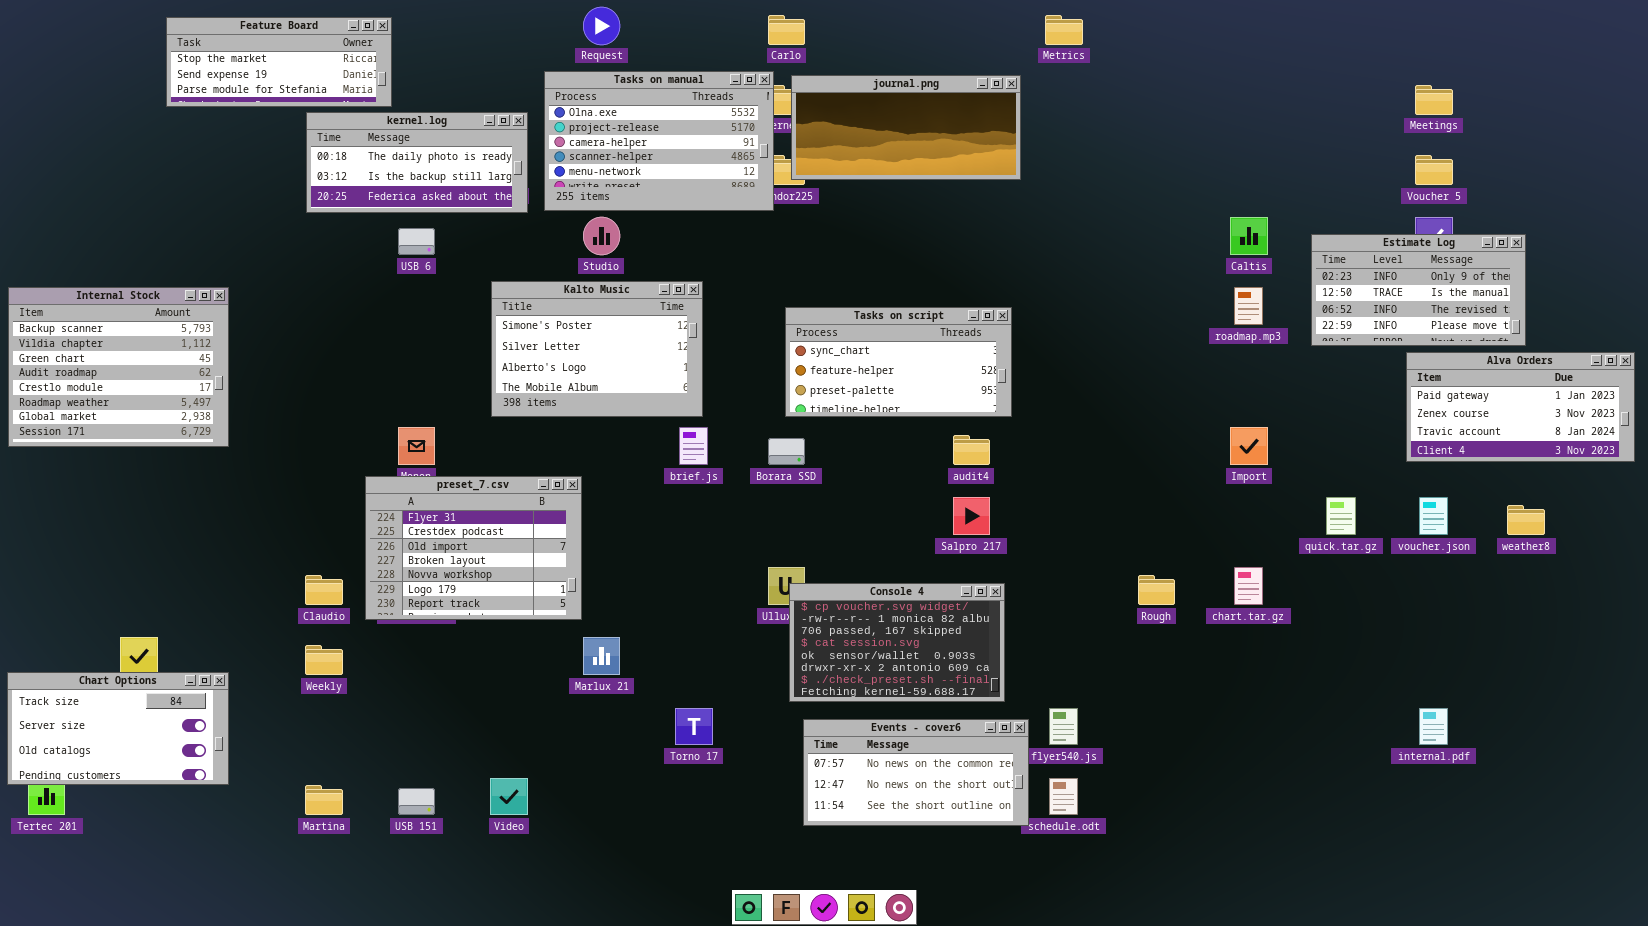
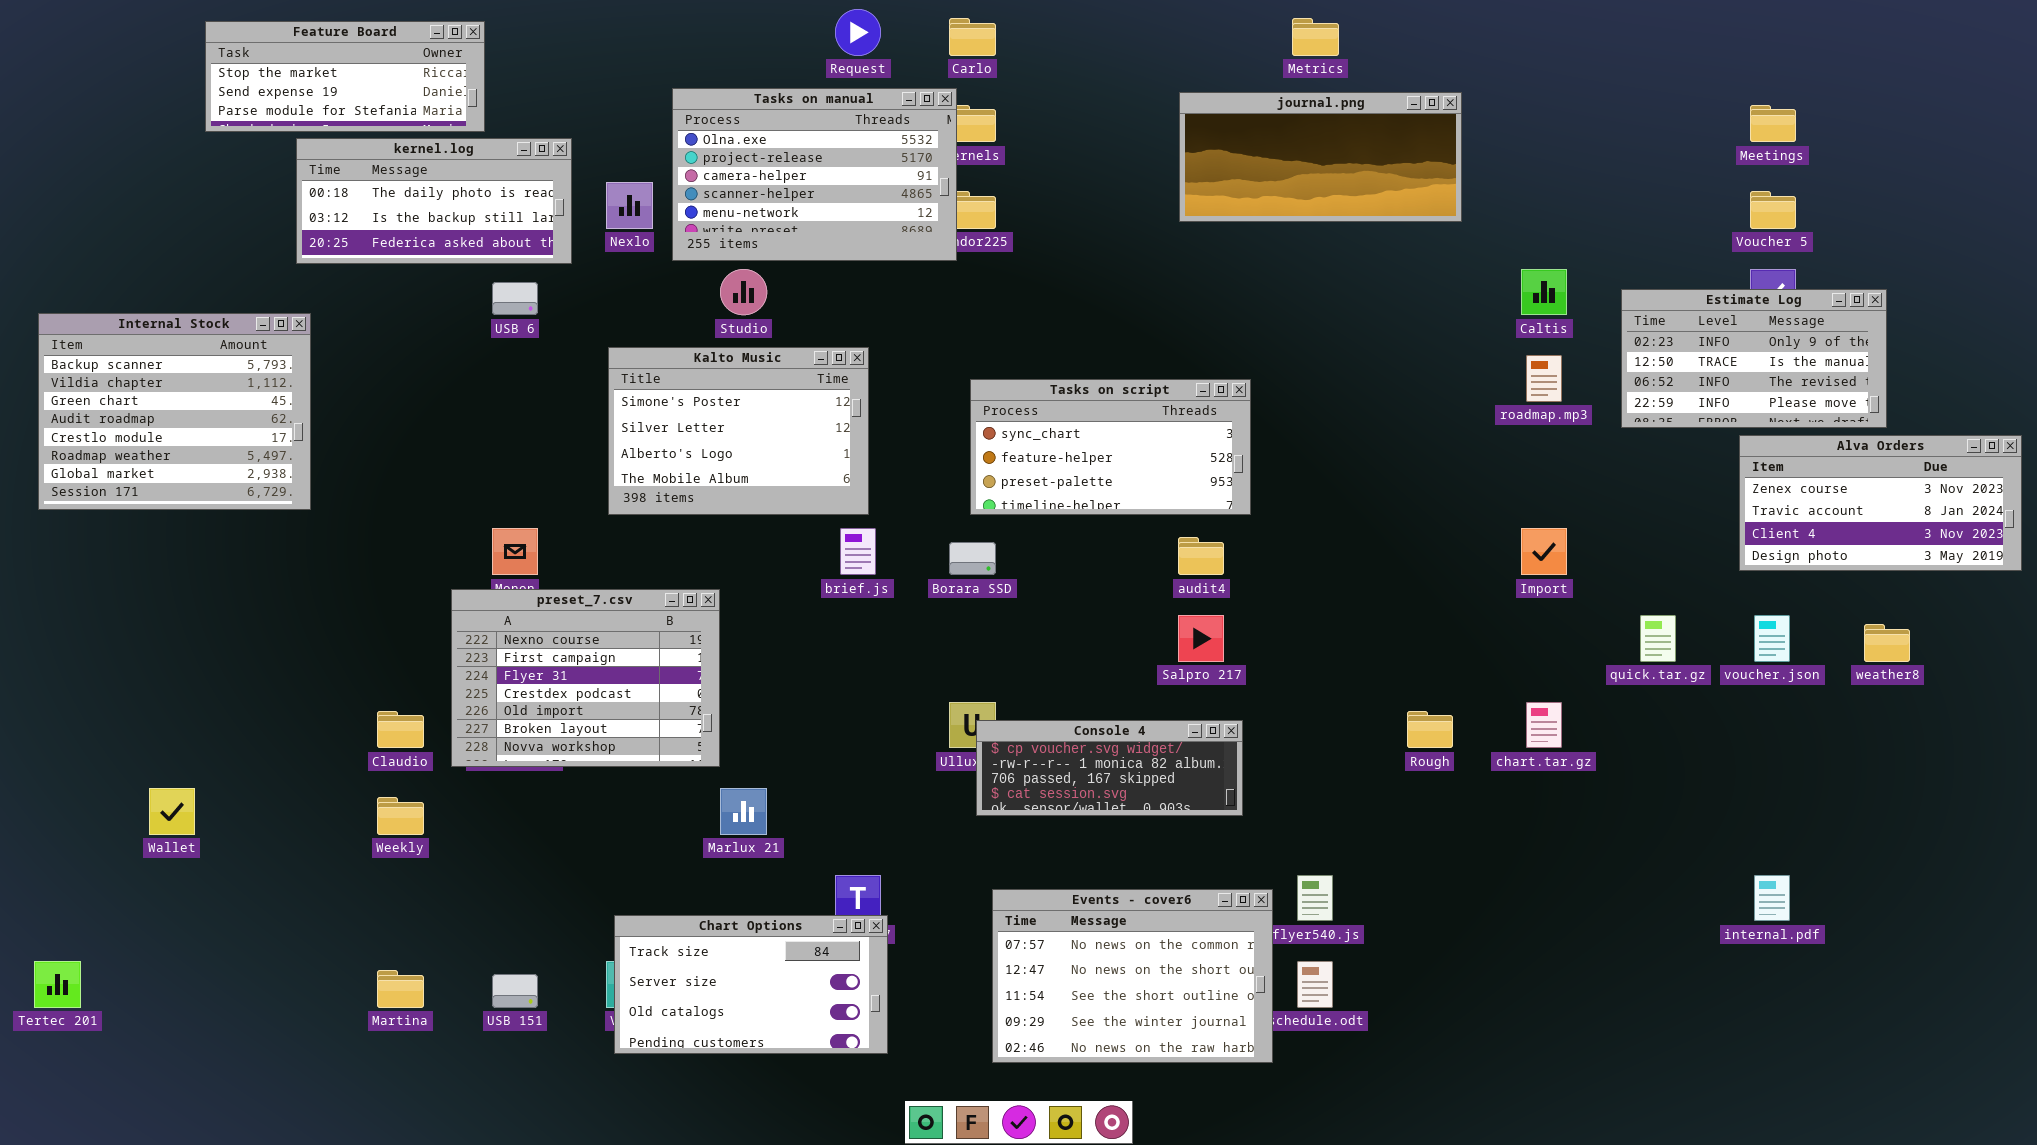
Request: [583,7,620,45] -> [835,9,881,56], moved
journal.png: [791,75,1021,180] -> [1179,92,1462,222], moved
kernel.log: [306,112,528,213] -> [296,138,572,264], moved
Internal Stock: [8,287,229,447] -> [38,313,311,510], moved
Alva Orders: [1406,352,1635,462] -> [1739,435,2022,571], scrolled down 1 row
preset_7.csv: [365,476,582,620] -> [451,589,720,767], scrolled up 2 rows
Console 4: [789,583,1005,702] -> [976,720,1243,816], resized
Chart Options: [7,672,229,785] -> [614,915,888,1054], moved
Events - cover6: [803,719,1029,826] -> [992,889,1273,1063], resized

